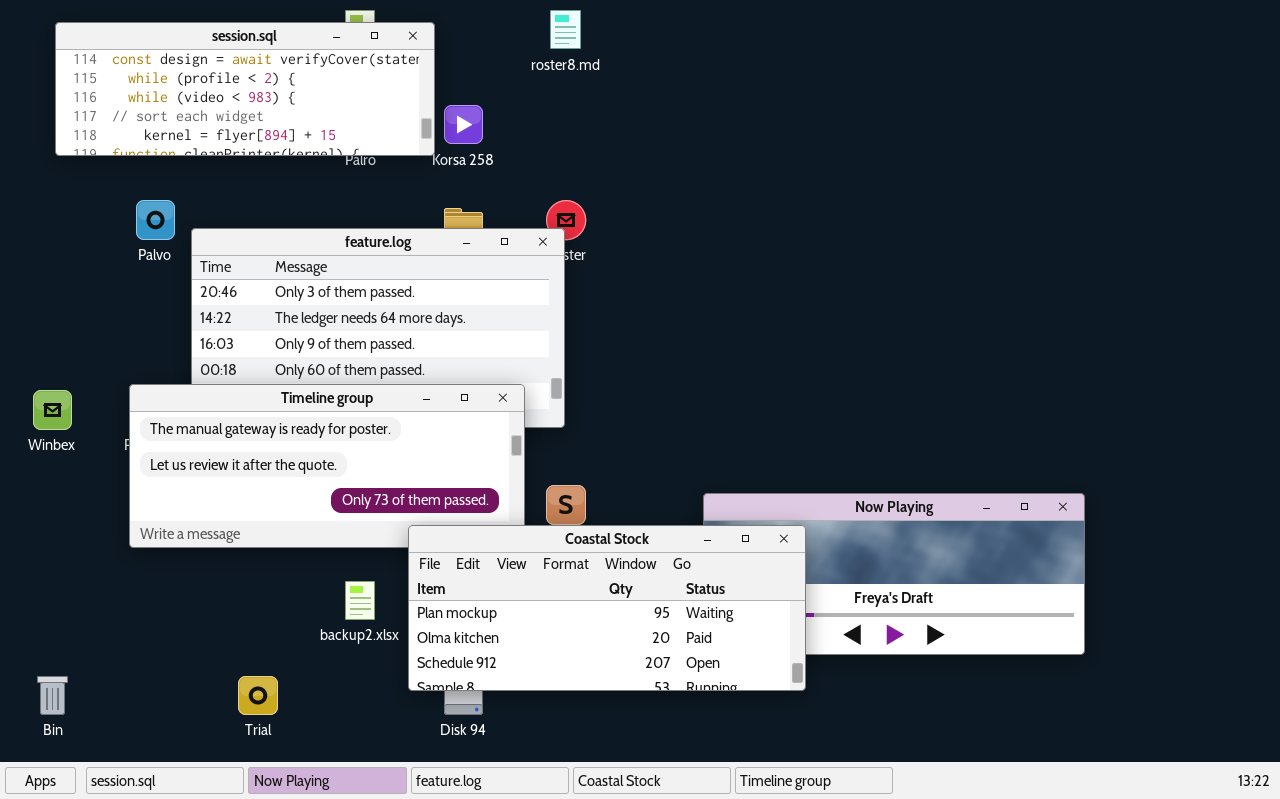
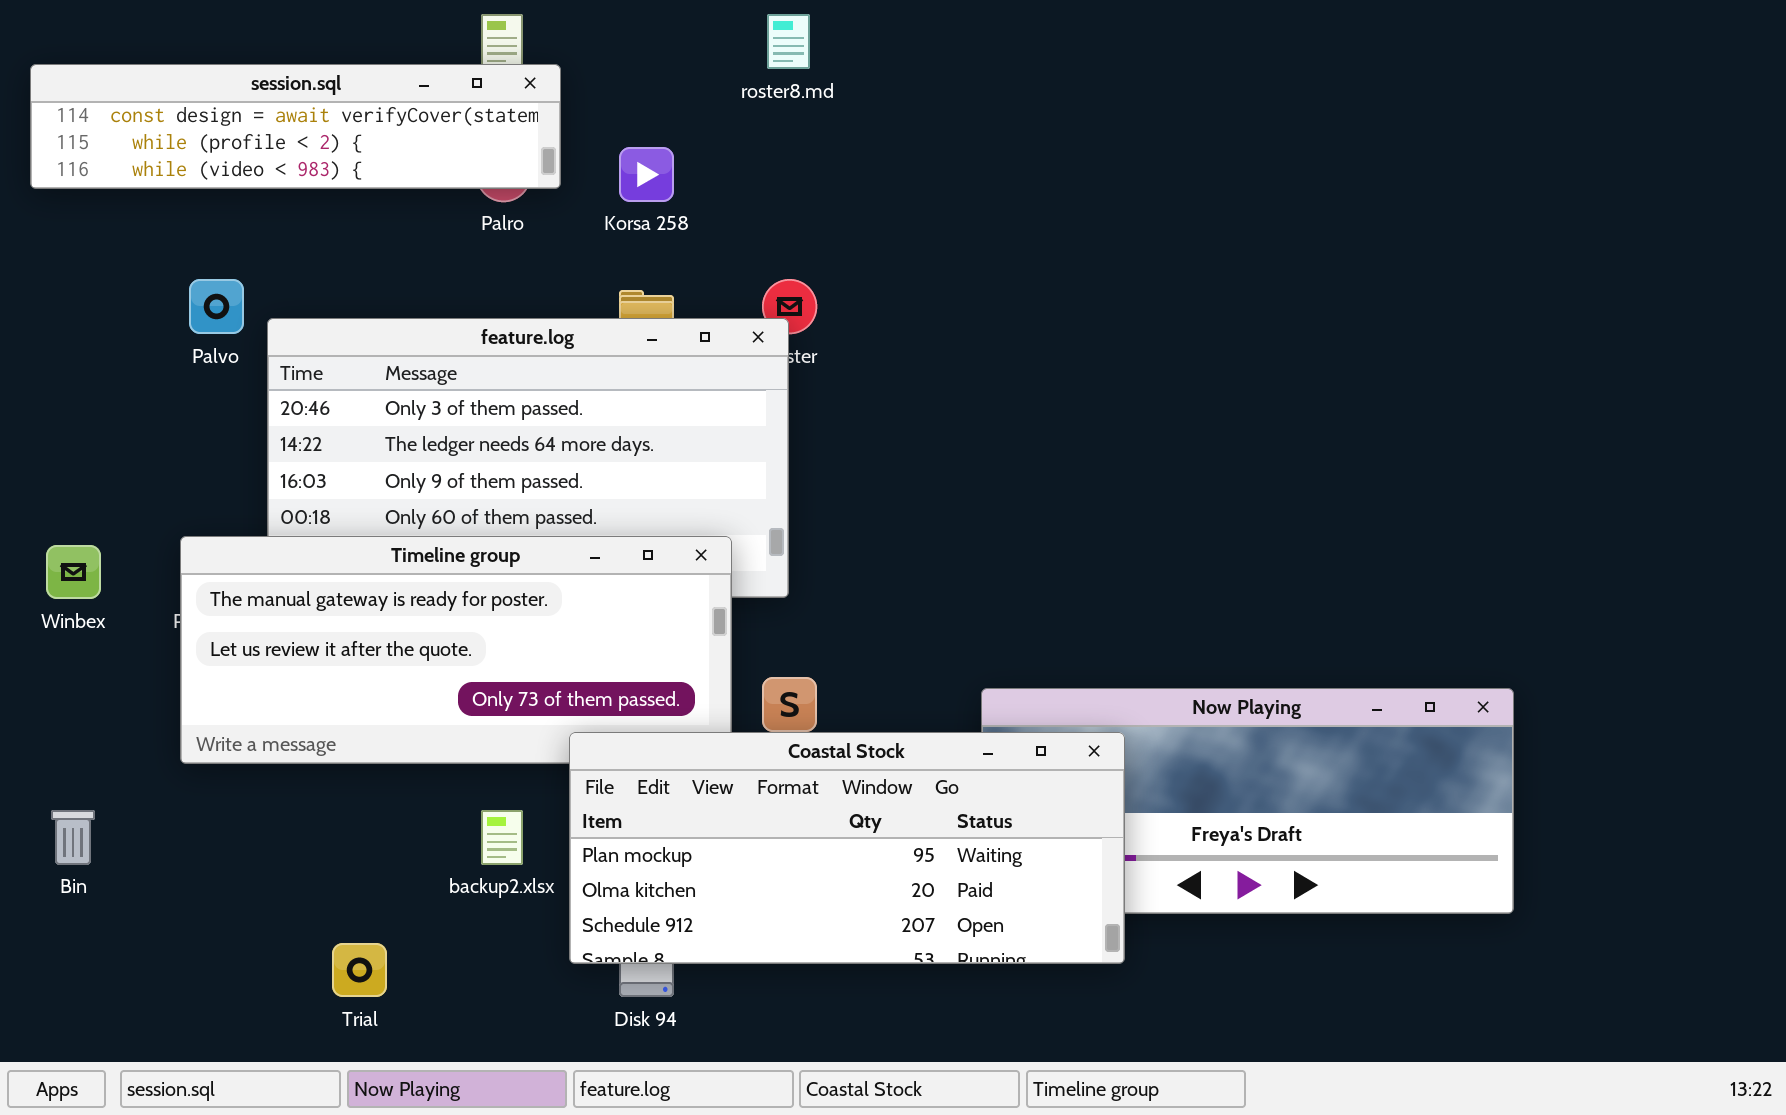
session.sql: [55,22,435,156] -> [30,64,561,189], moved, resized
Bin: [37,676,68,715] -> [51,810,95,865], moved

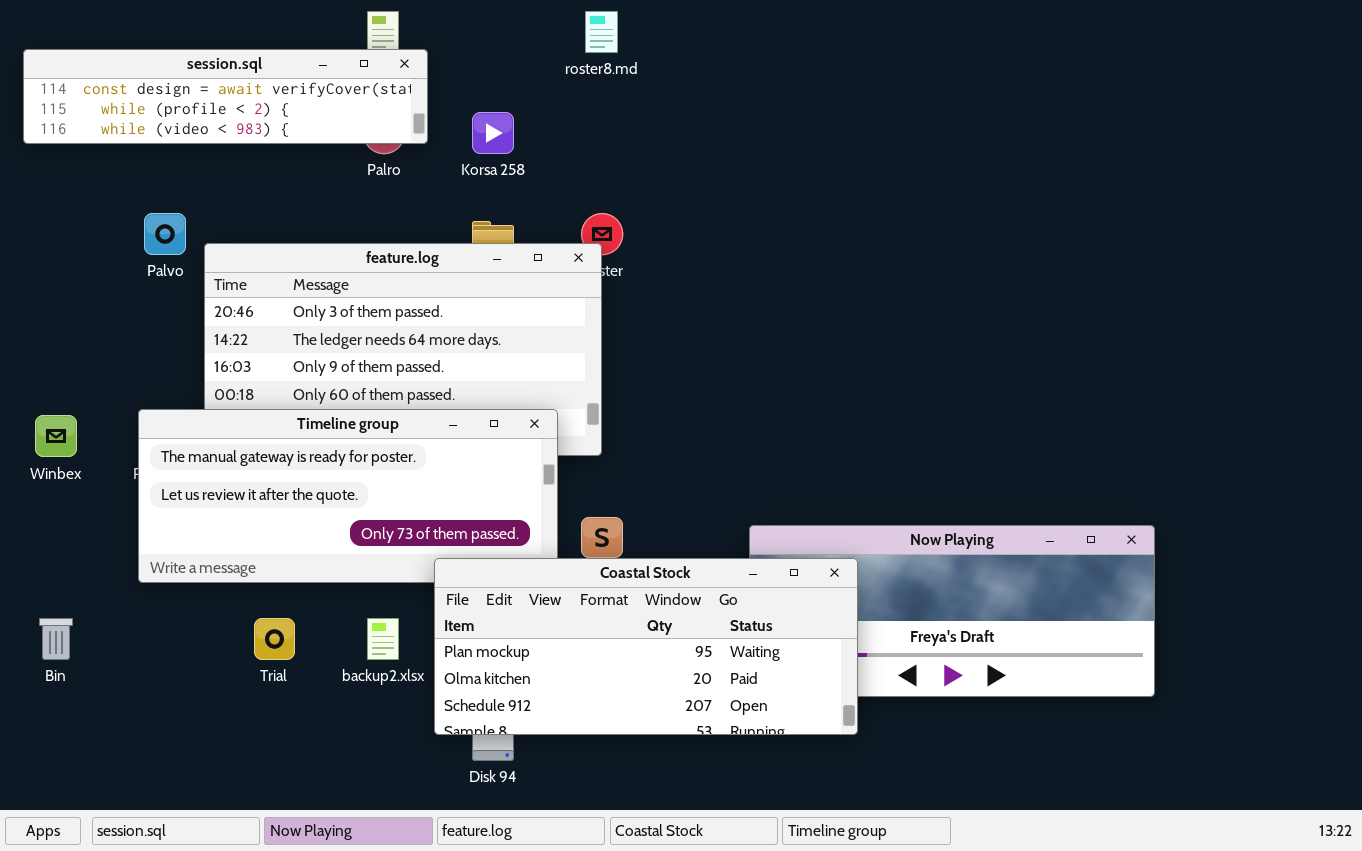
Trial: [332,943,387,997] -> [254,618,295,660], moved

